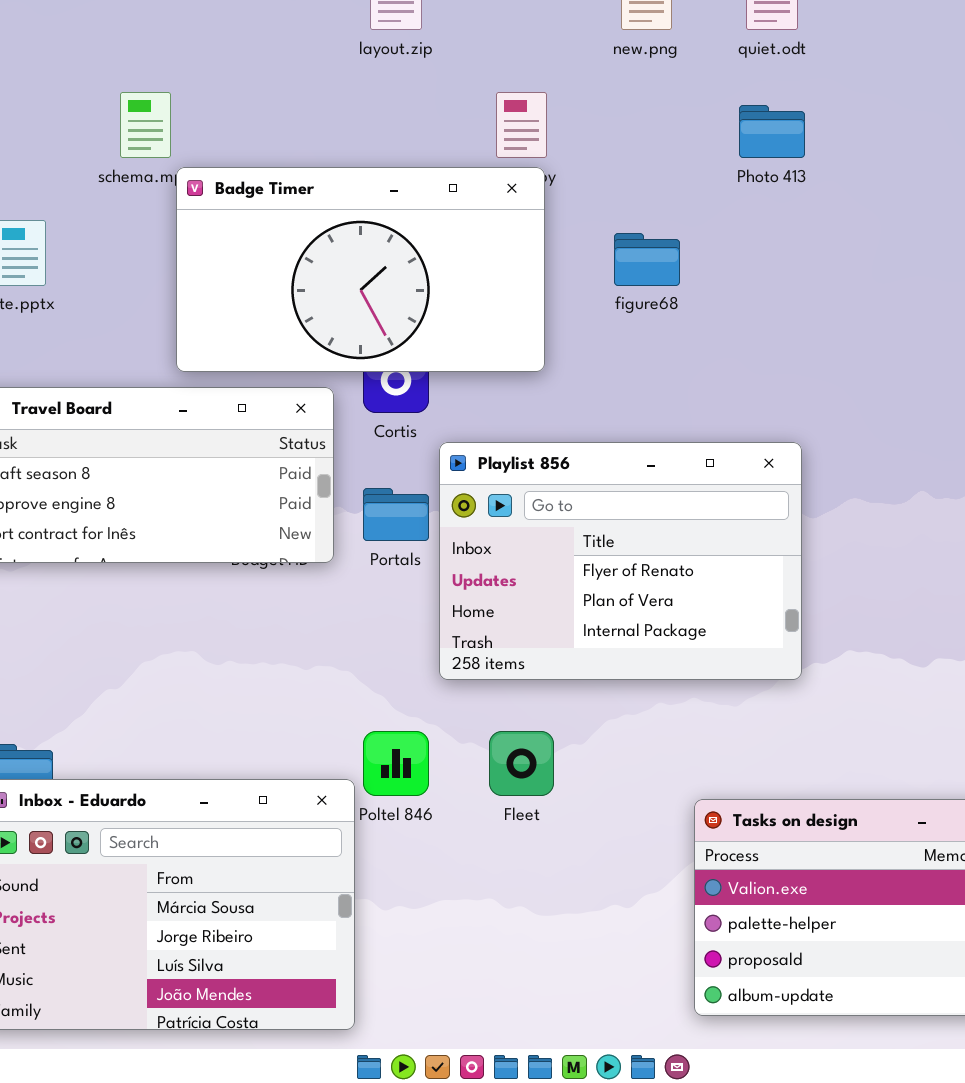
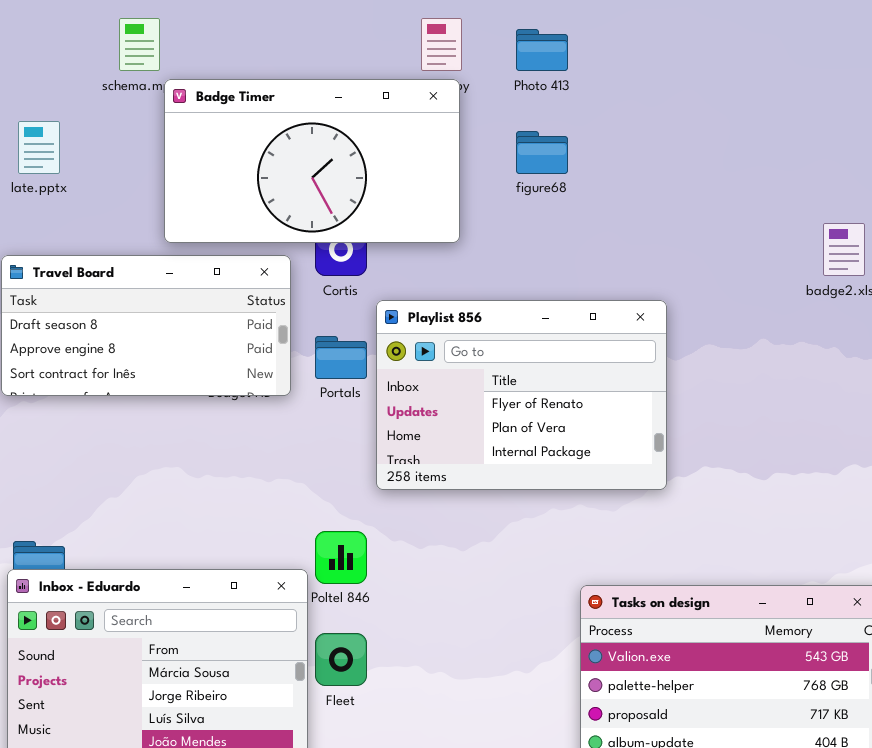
Photo 413: [739,105,805,158] -> [516,29,568,71], moved
Fleet: [489,731,554,796] -> [315,633,367,686], moved

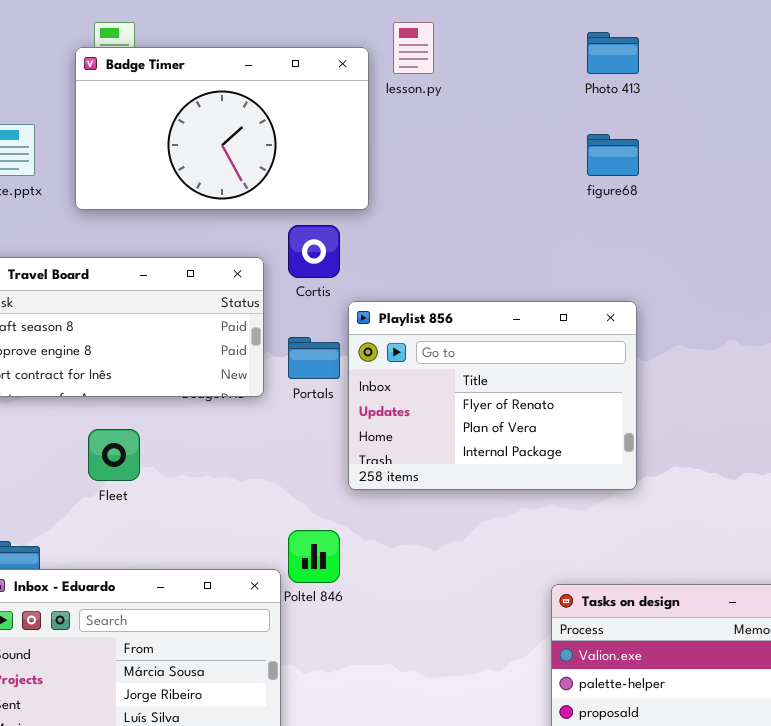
Photo 413: [516,29,568,71] -> [587,32,639,74], moved
Badge Timer: [164,79,460,243] -> [75,47,369,210], moved
figure68: [516,131,568,174] -> [587,134,639,176], moved
Fleet: [315,633,367,686] -> [88,429,140,481], moved

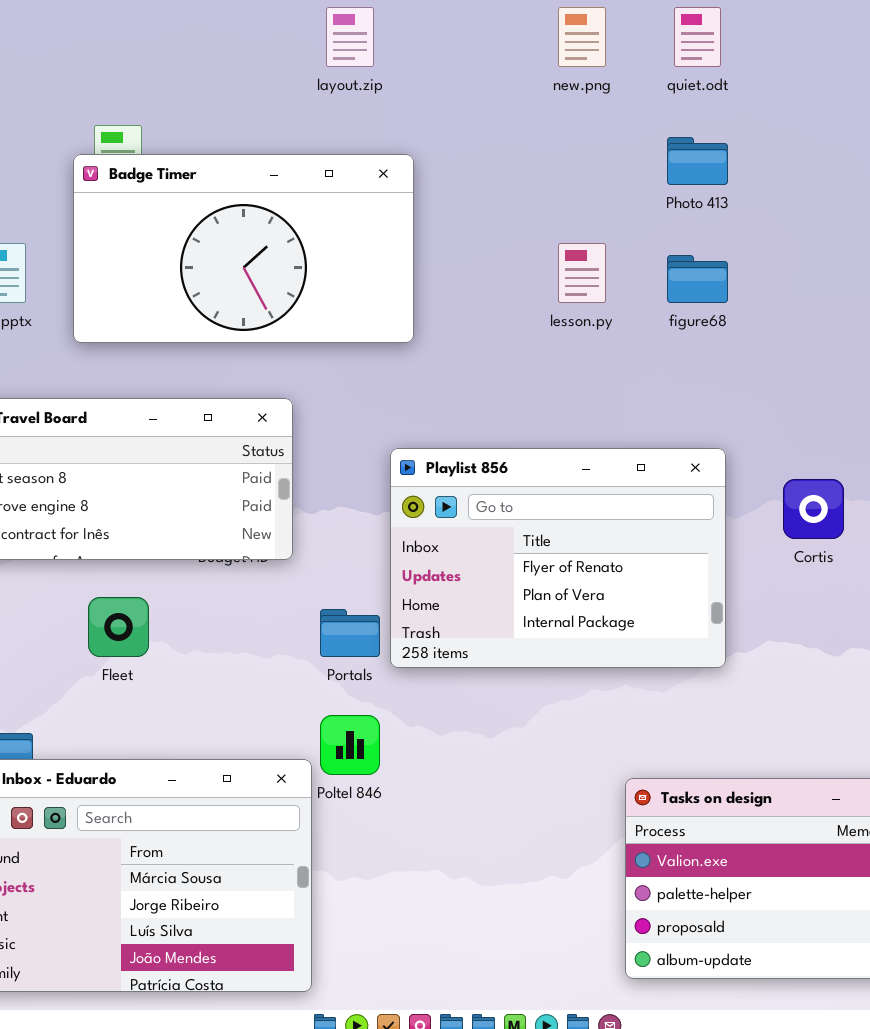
lesson.py: [393,22,434,74] -> [558,243,606,303], moved
Cortis: [288,225,340,278] -> [783,479,844,539], moved
Portals: [288,337,340,379] -> [320,609,380,657], moved

